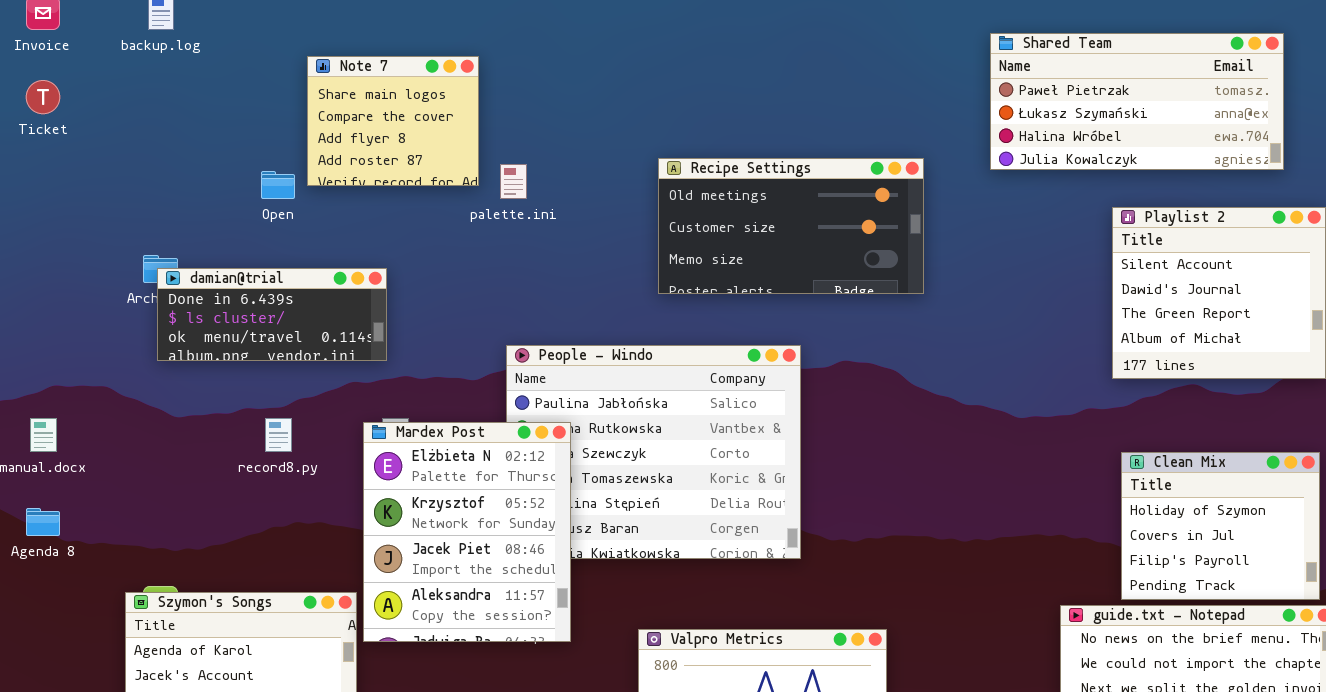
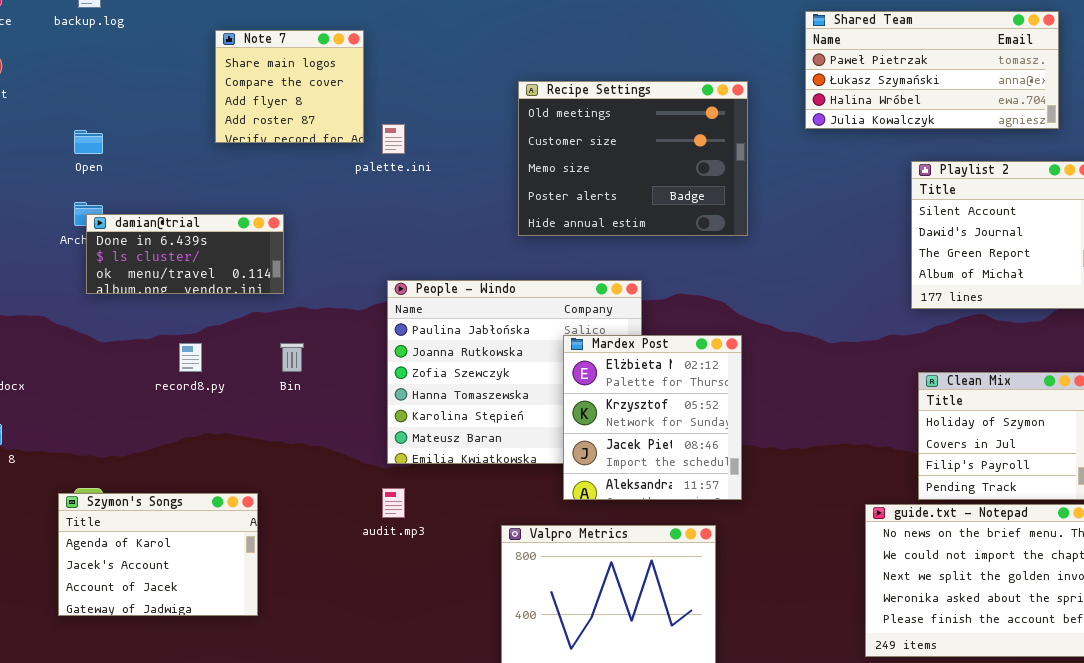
Recipe Settings: [658,158,924,294] -> [518,81,748,236], resized
Open: [261,171,295,199] -> [74,130,103,154], moved
Mardex Post: [363,422,571,642] -> [563,335,742,500], moved, resized

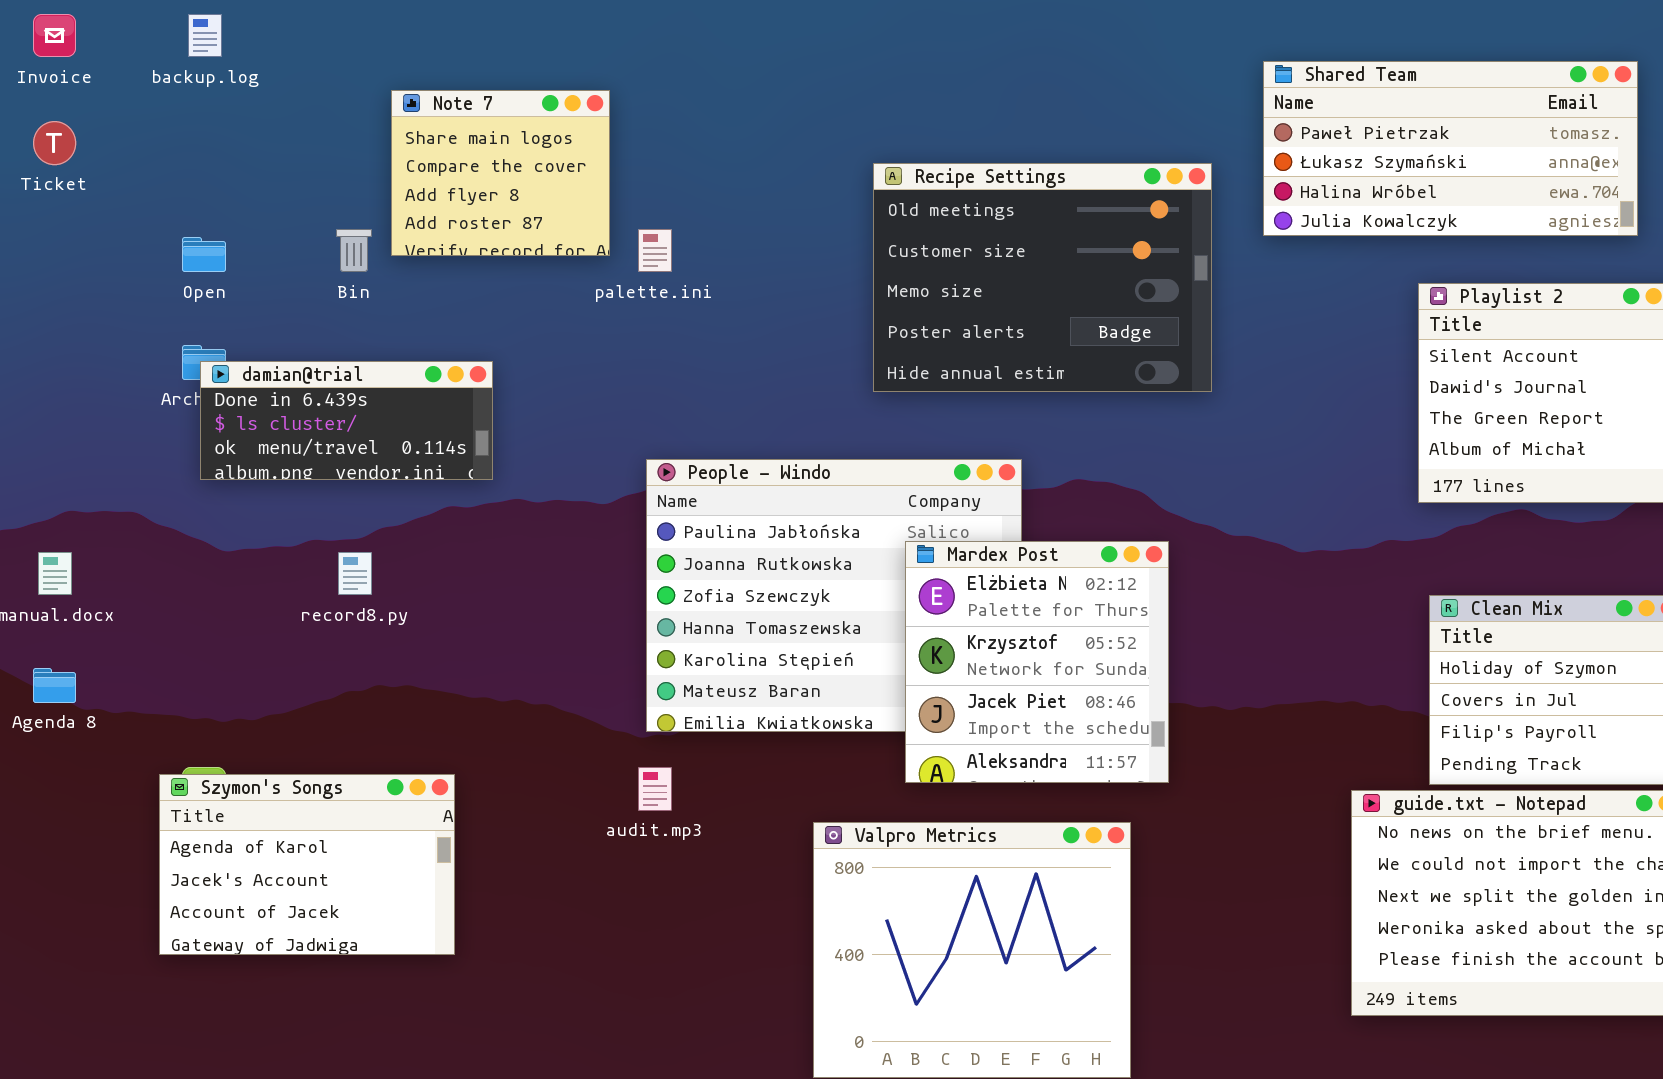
Recipe Settings: [518,81,748,236] -> [873,163,1212,392], moved
Bin: [280,343,304,372] -> [336,229,372,272], moved

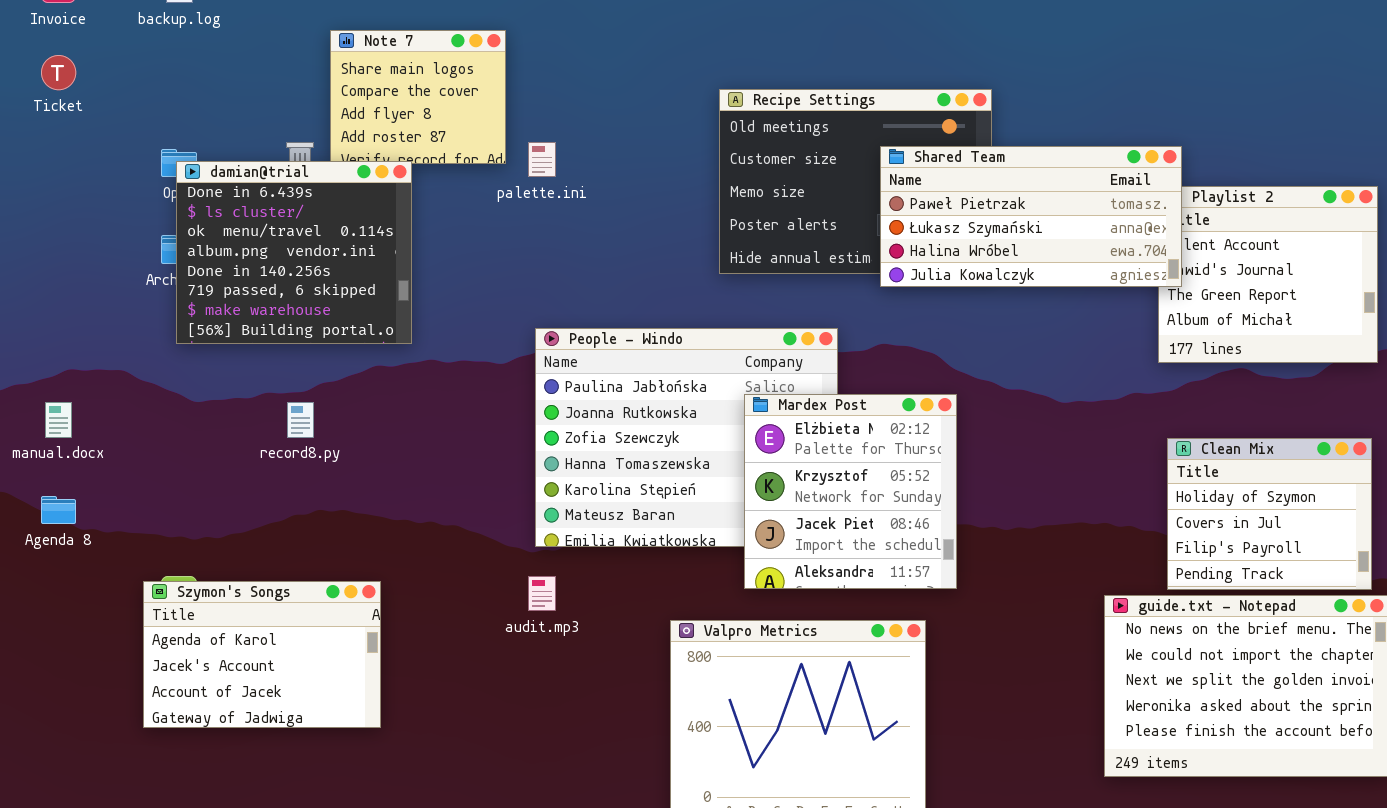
Shared Team: [1263,61,1638,236] -> [880,146,1182,287], moved
damian@trial: [200,361,493,480] -> [176,161,412,344], resized

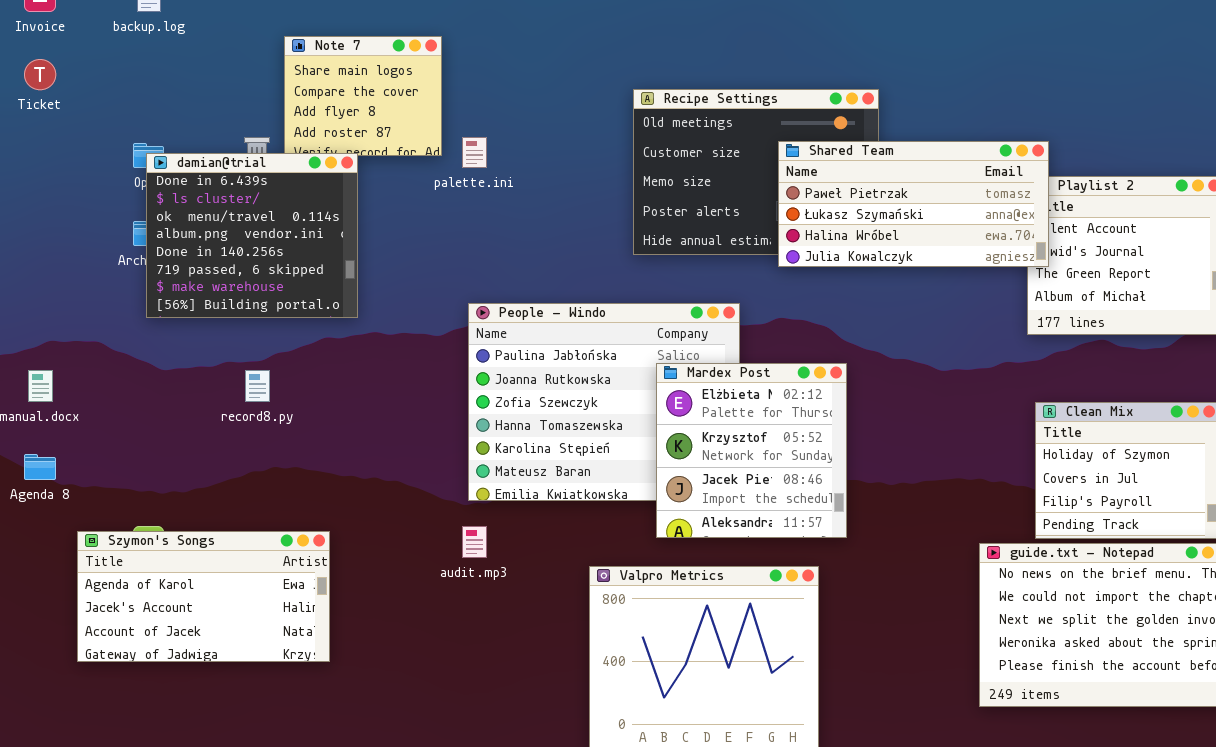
Szymon's Songs: [143,581,381,728] -> [77,531,330,662], resized

